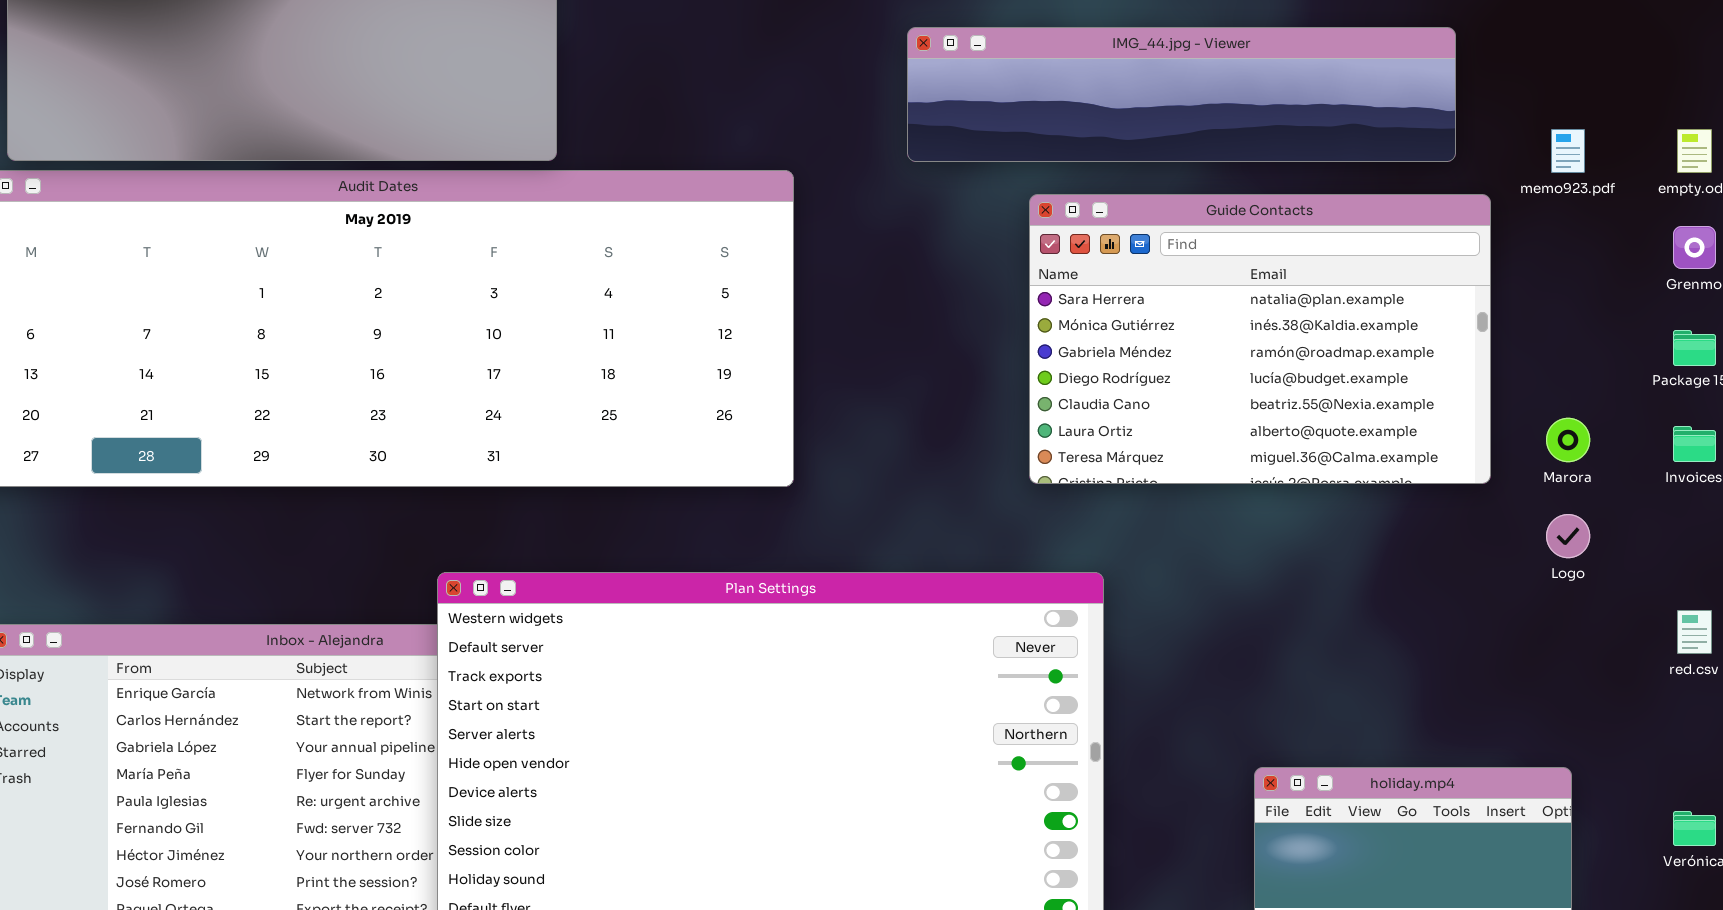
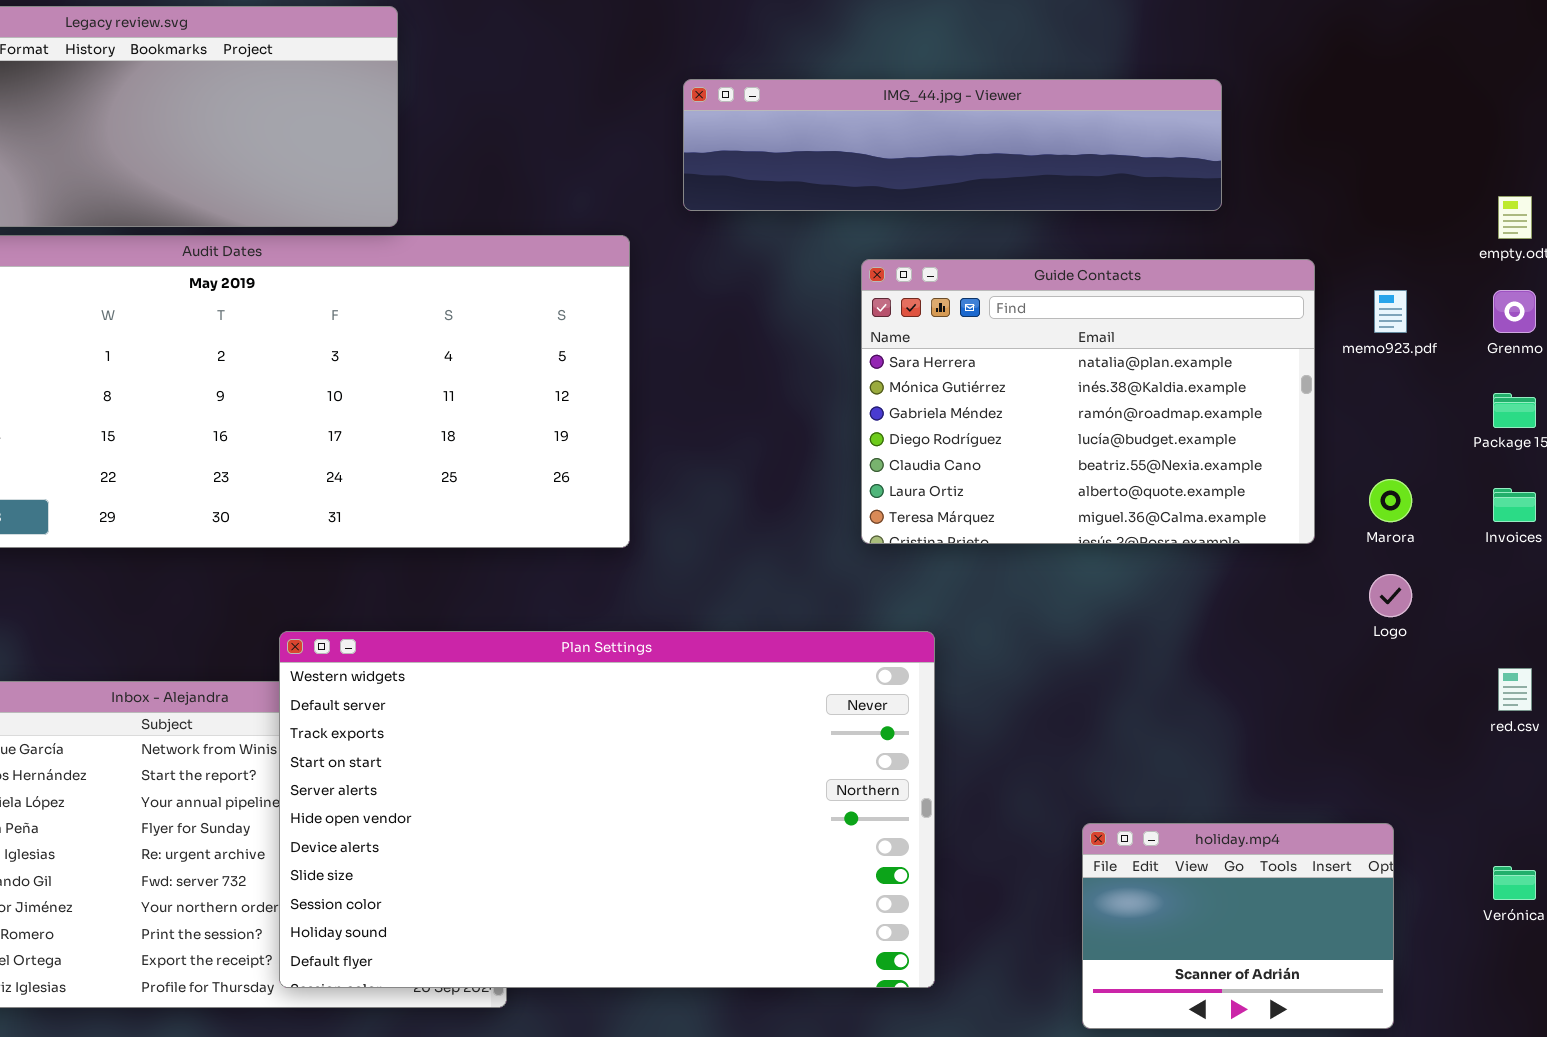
IMG_44.jpg - Viewer: [907,27,1456,162] -> [683,79,1222,211], moved
memo923.pdf: [1551,129,1585,173] -> [1374,290,1407,333], moved

